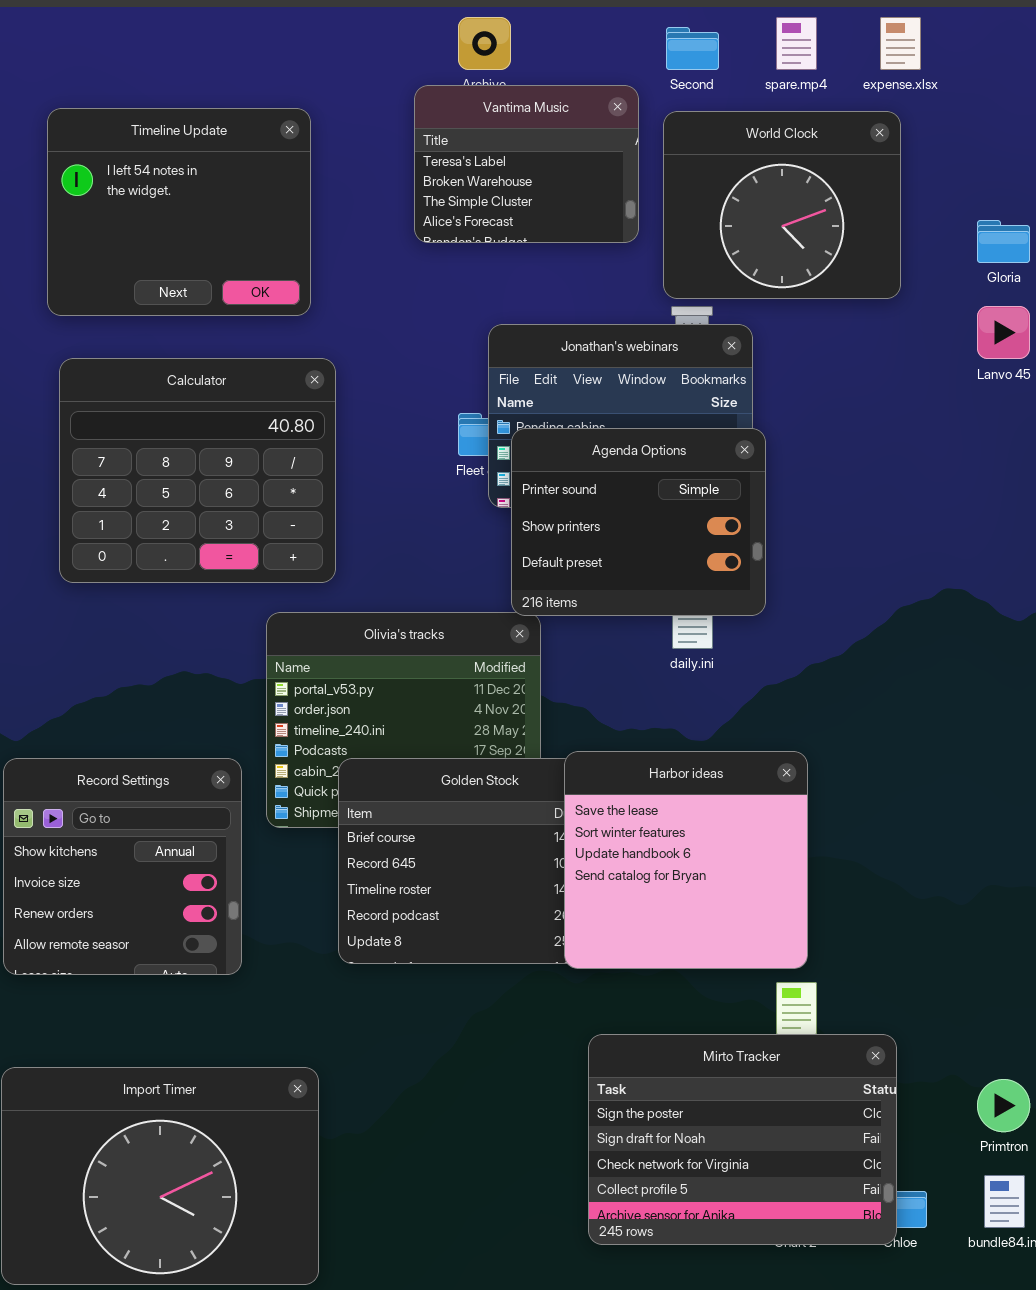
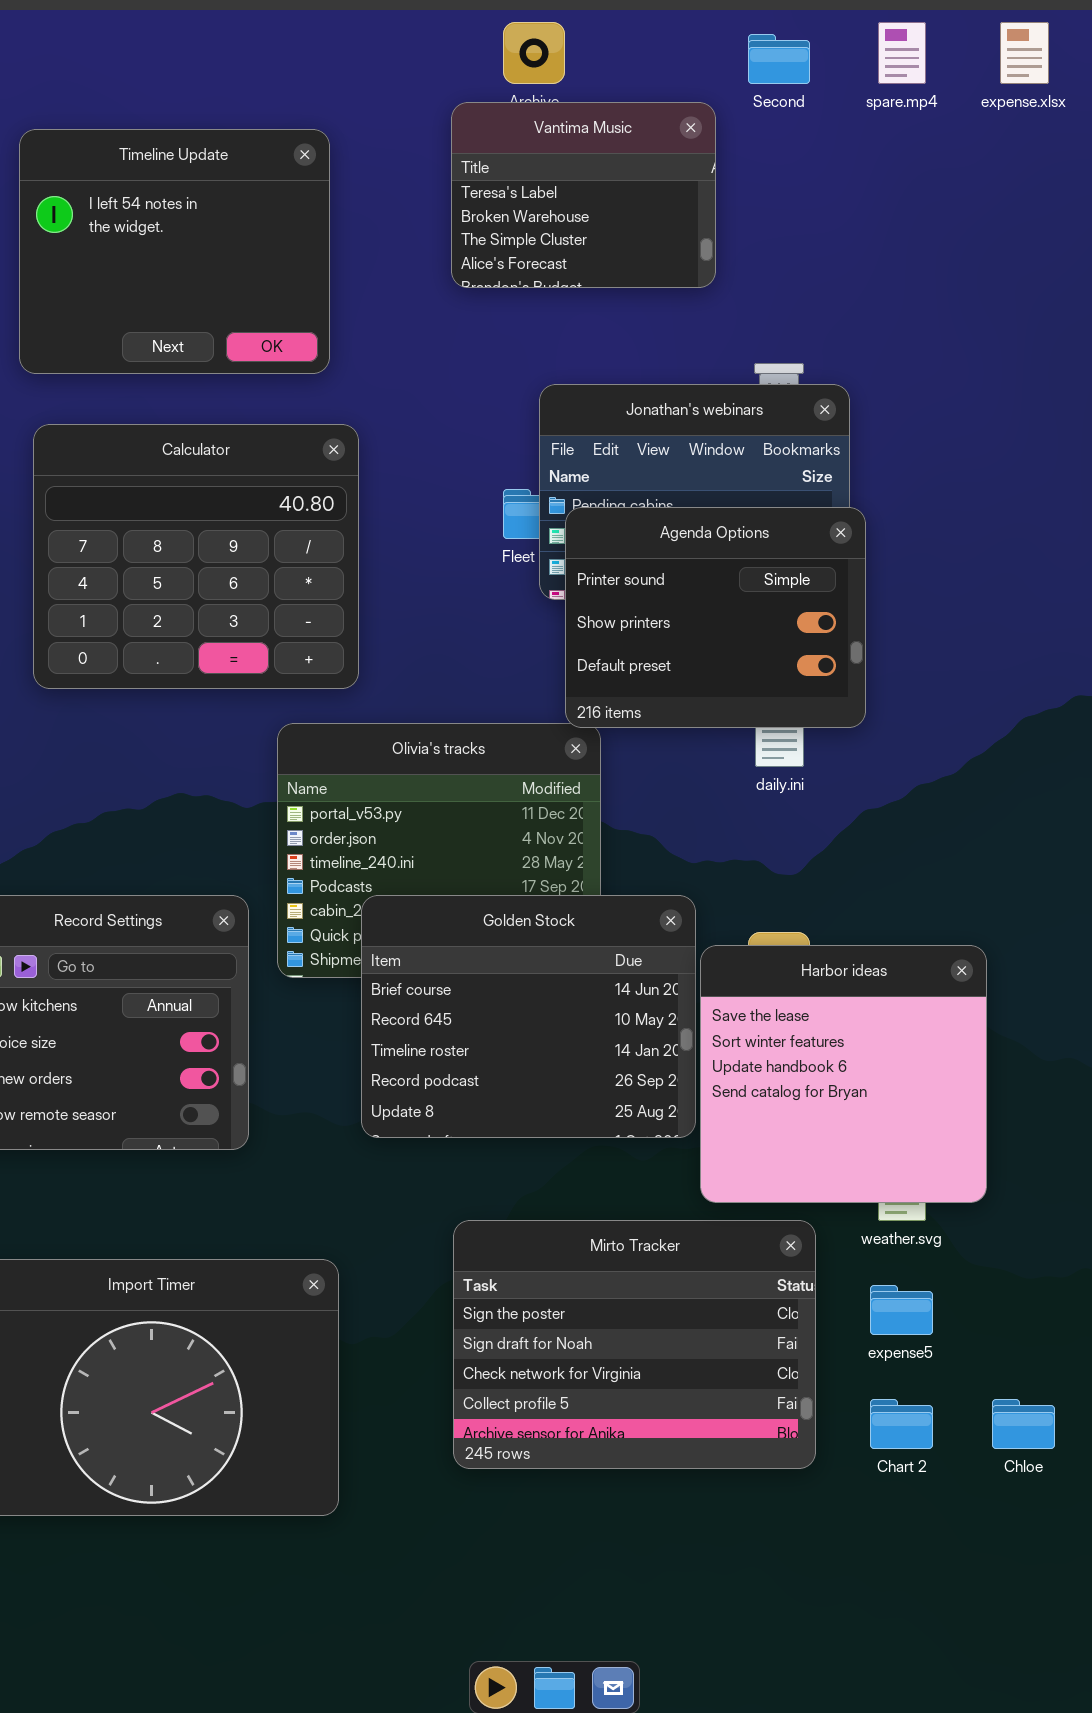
World Clock: [663,111,901,299] -> none, closed
Harbor ideas: [564,751,808,969] -> [700,945,987,1203], moved
Mirto Tracker: [588,1034,897,1245] -> [453,1220,816,1469], moved

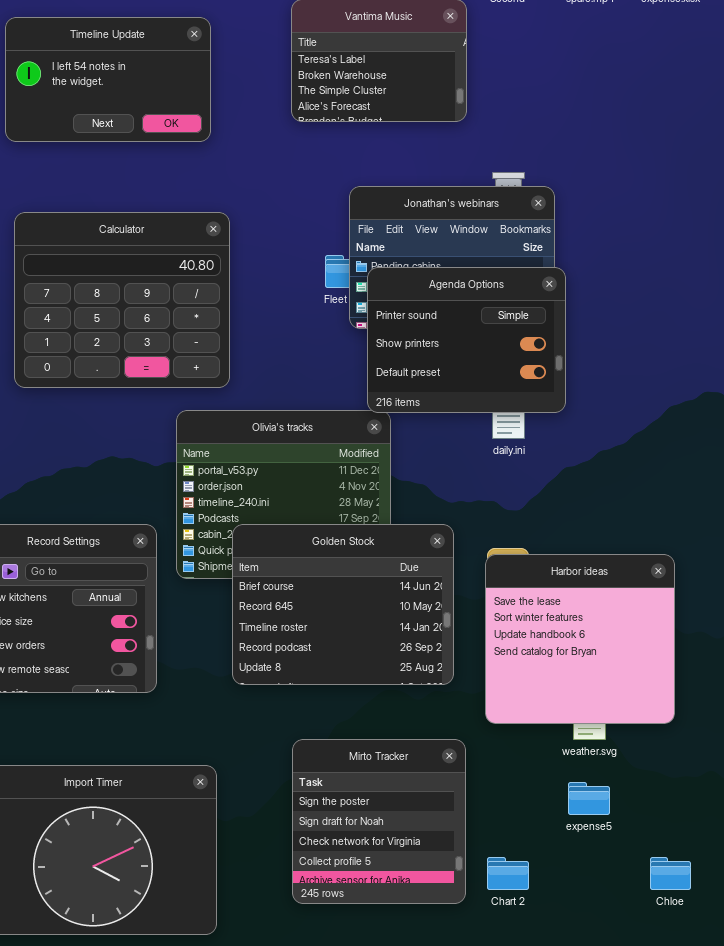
Timeline Update: [19,129,330,374] -> [5,17,211,142], resized
Harbor ideas: [700,945,987,1203] -> [485,554,675,724], moved
Mirto Tracker: [453,1220,816,1469] -> [292,739,466,904], resized
Chart 2: [870,1399,933,1449] -> [487,857,529,890], moved

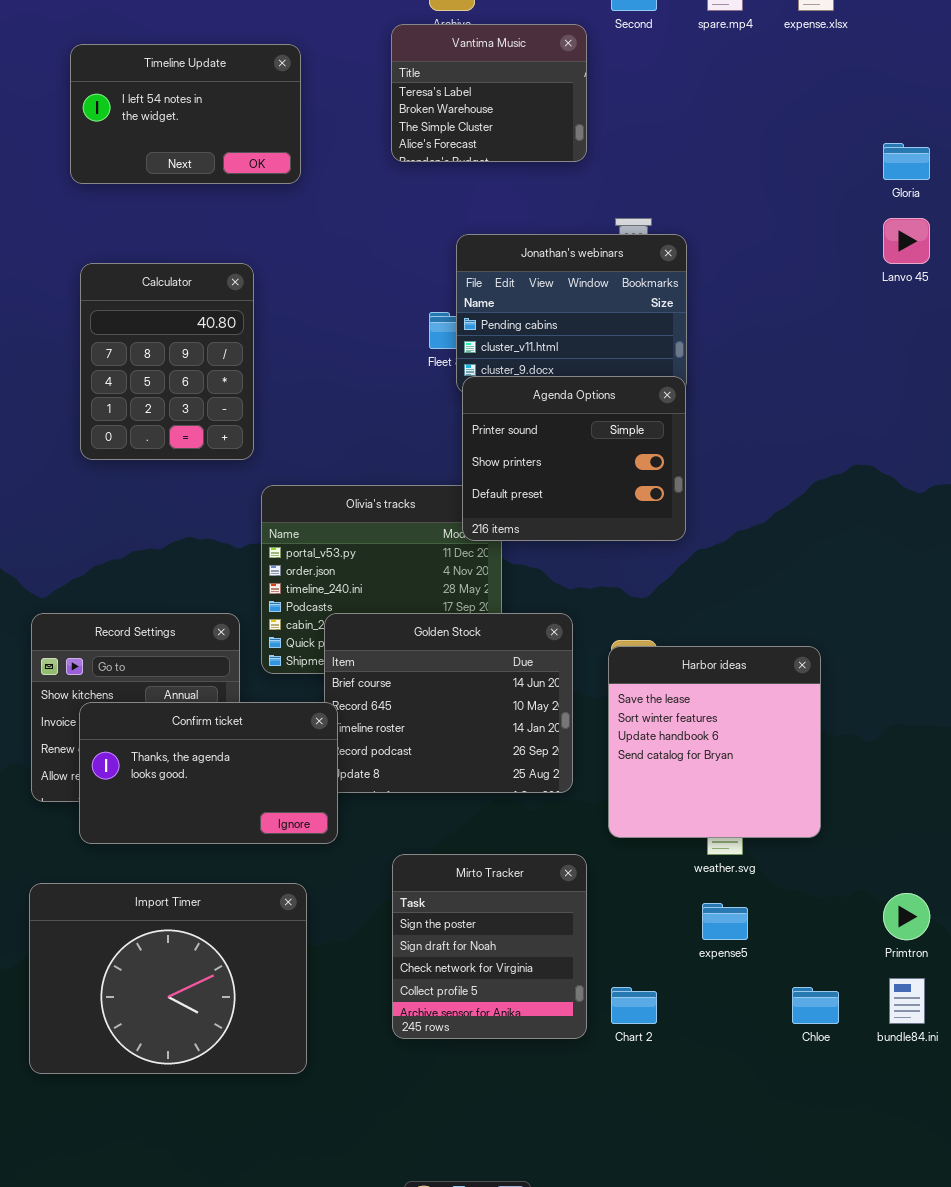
Calculator: [14,212,230,388] -> [80,263,254,460], resized
Agenda Options: [367,267,566,413] -> [462,376,686,541], moved
Confirm ticket: none -> [79,702,338,844], opened

